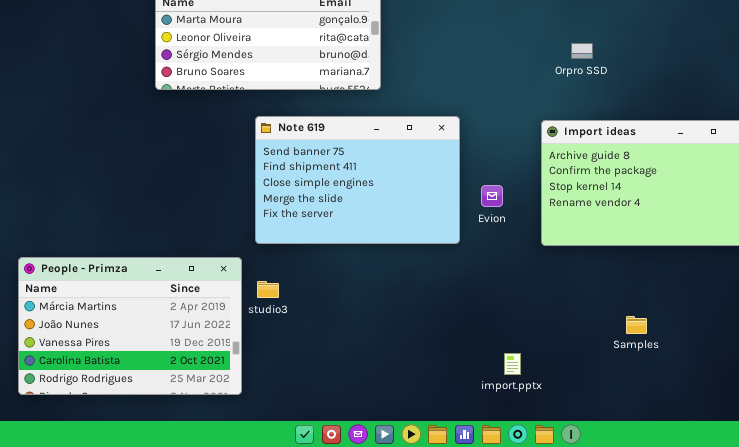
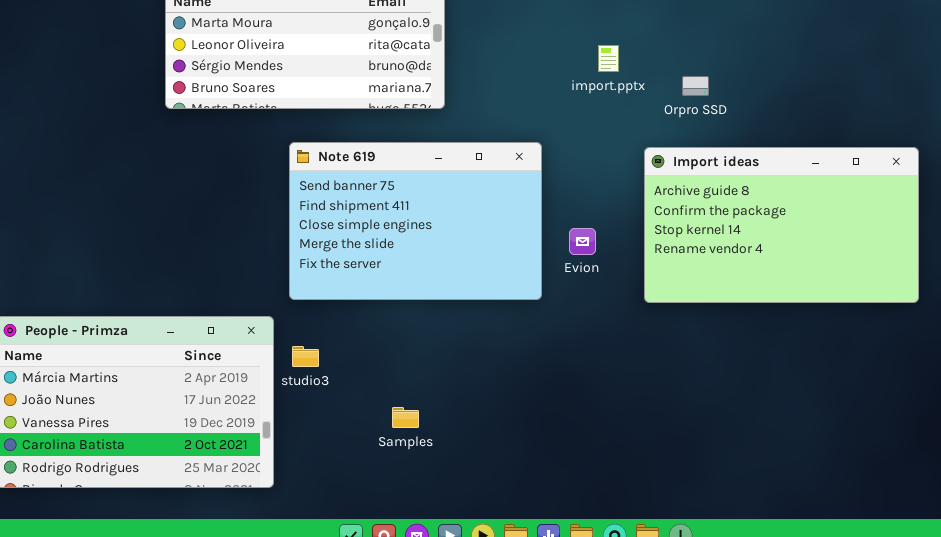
Orpro SSD: [571,43,593,59] -> [682,76,709,96], moved
Samples: [626,316,647,334] -> [392,407,419,428], moved
import.pptx: [504,353,521,375] -> [598,45,619,72], moved

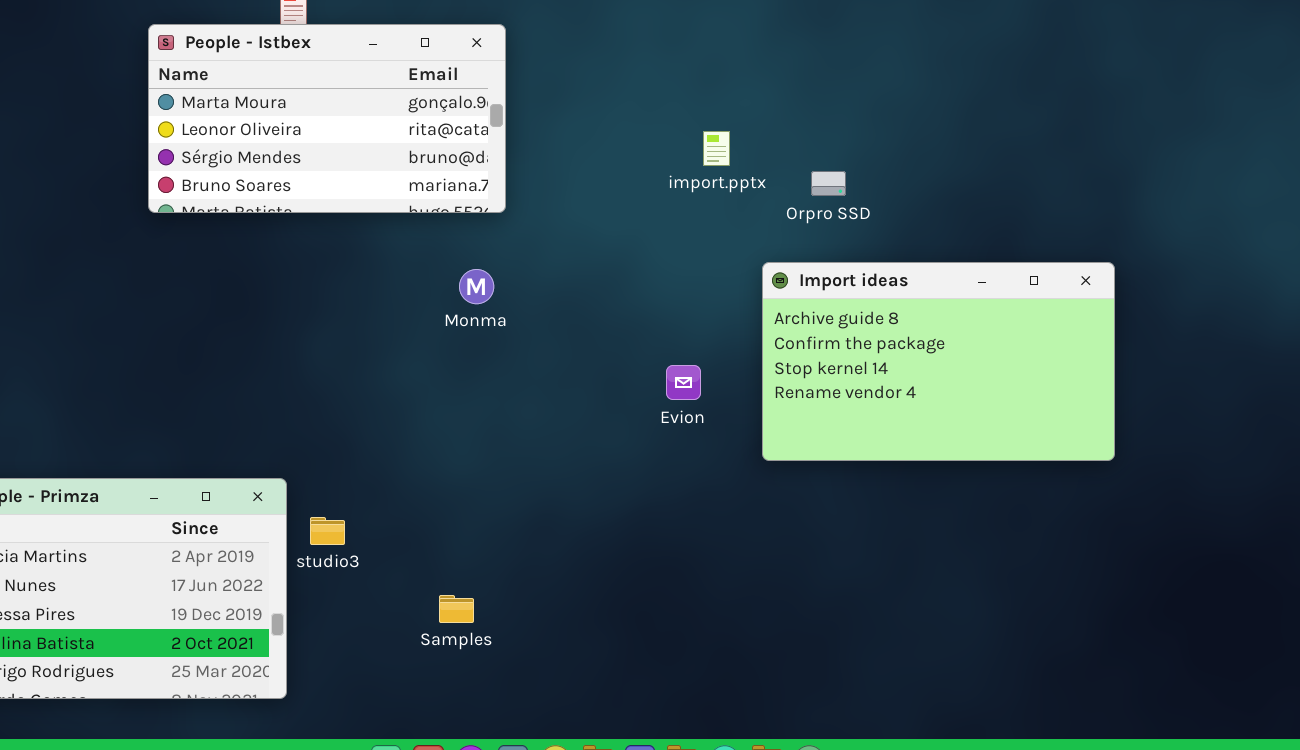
Note 619: [289,142,542,300] -> none, closed

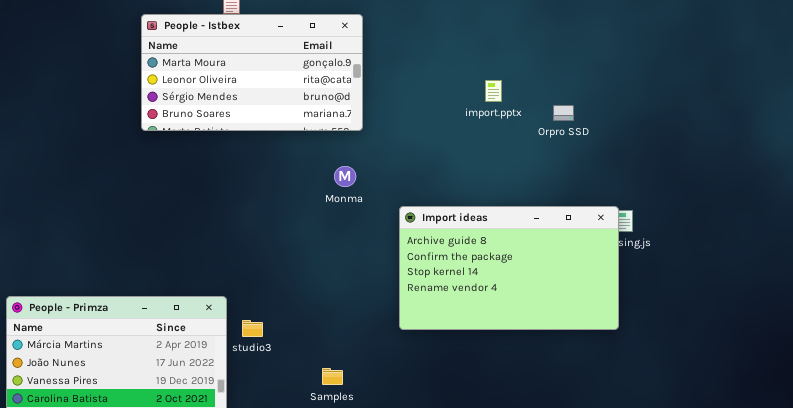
Import ideas: [762,262,1115,461] -> [399,206,619,330], moved

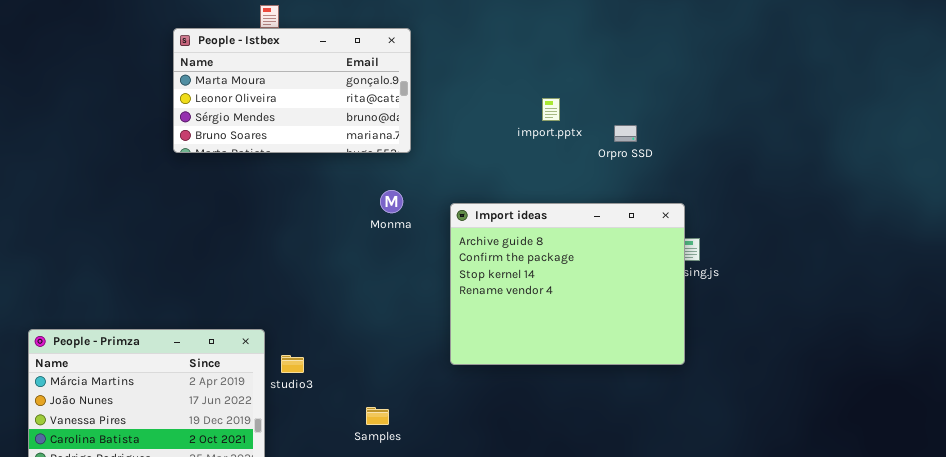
Import ideas: [399,206,619,330] -> [450,203,685,365], resized

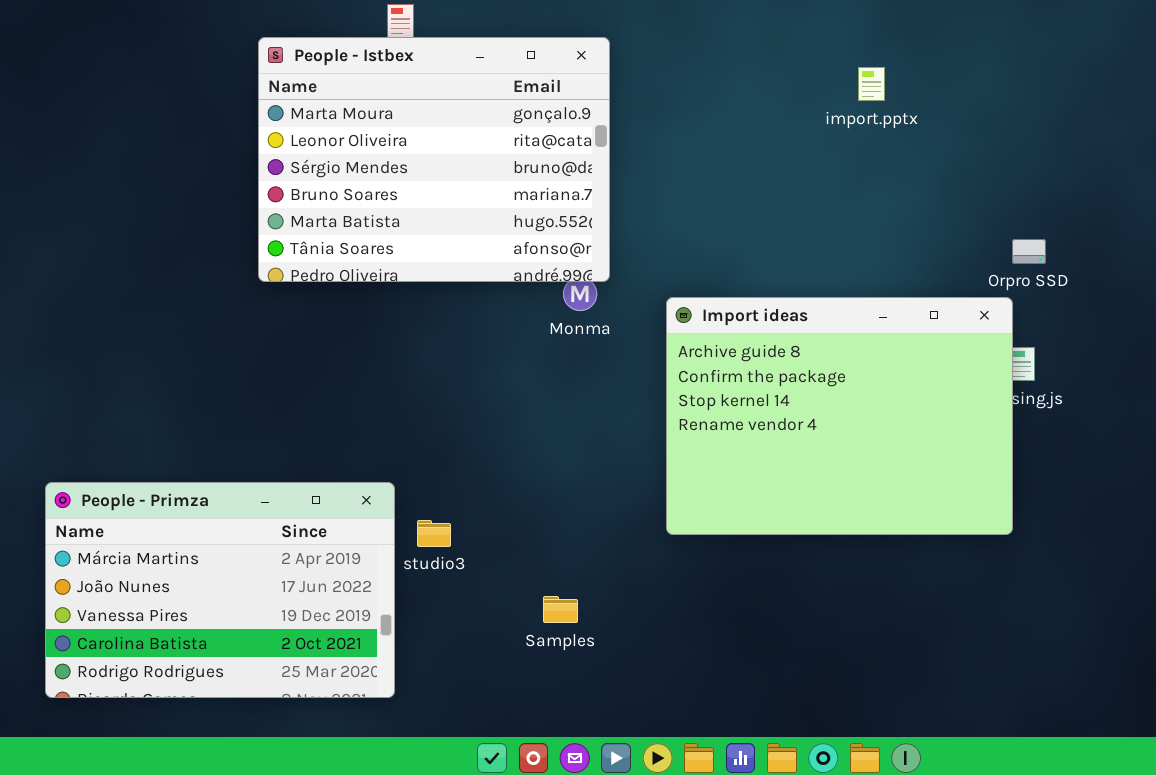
People - Istbex: [173,28,411,153] -> [258,37,610,282], resized
import.pptx: [542,98,560,121] -> [858,67,885,101], moved
Orpro SSD: [614,125,637,142] -> [1012,239,1046,264], moved

